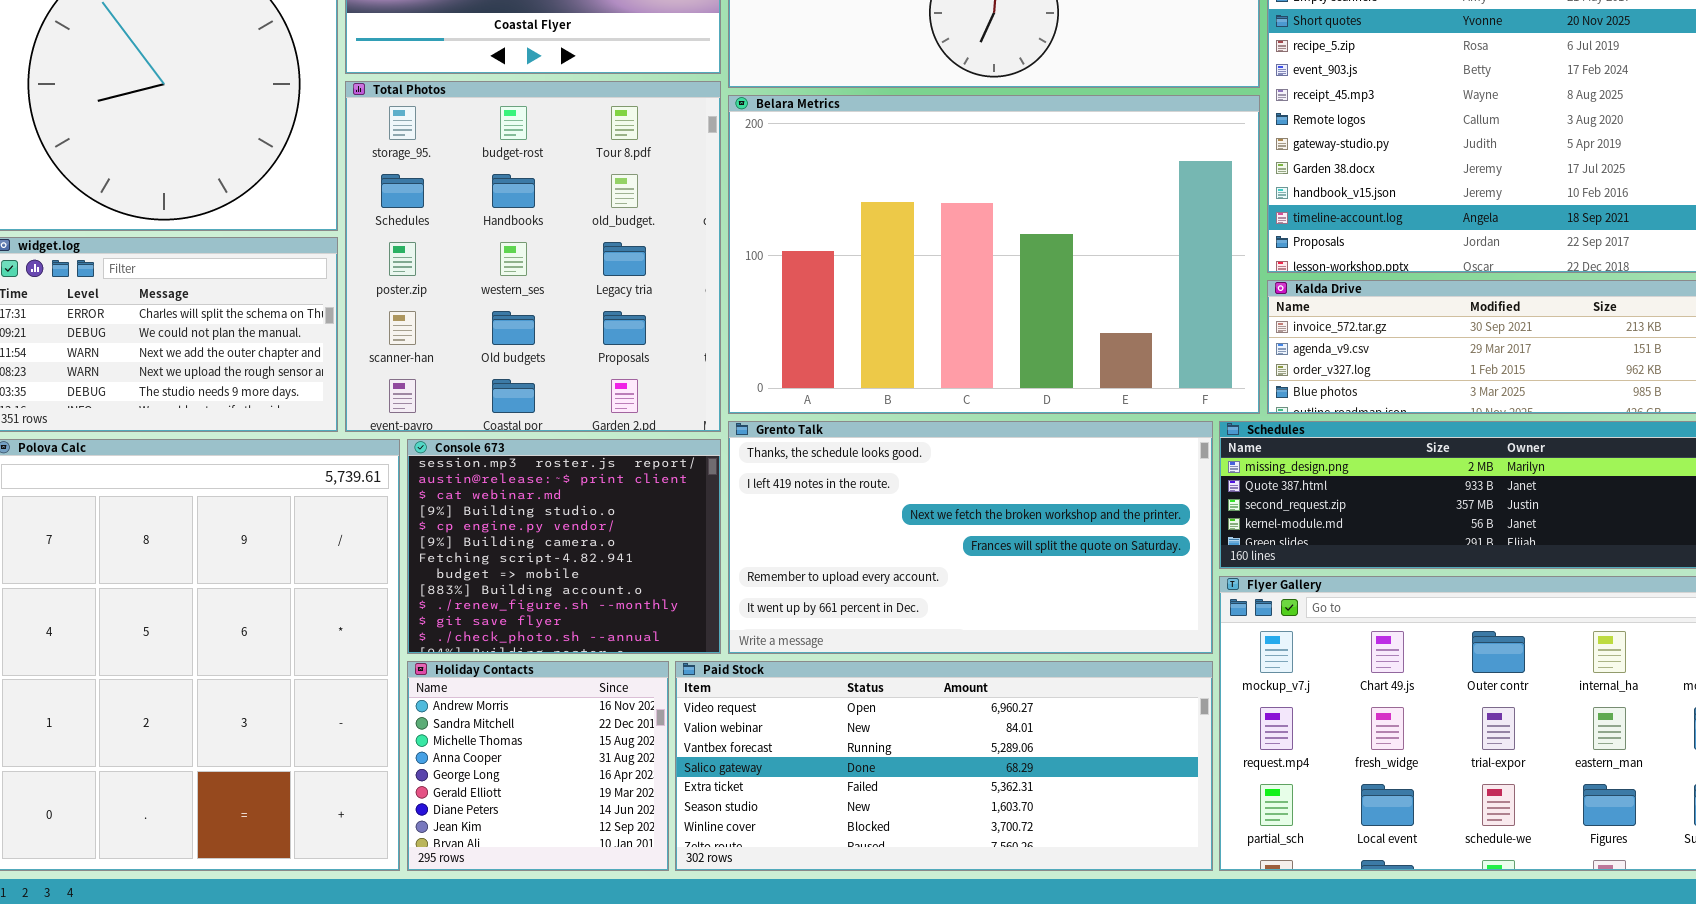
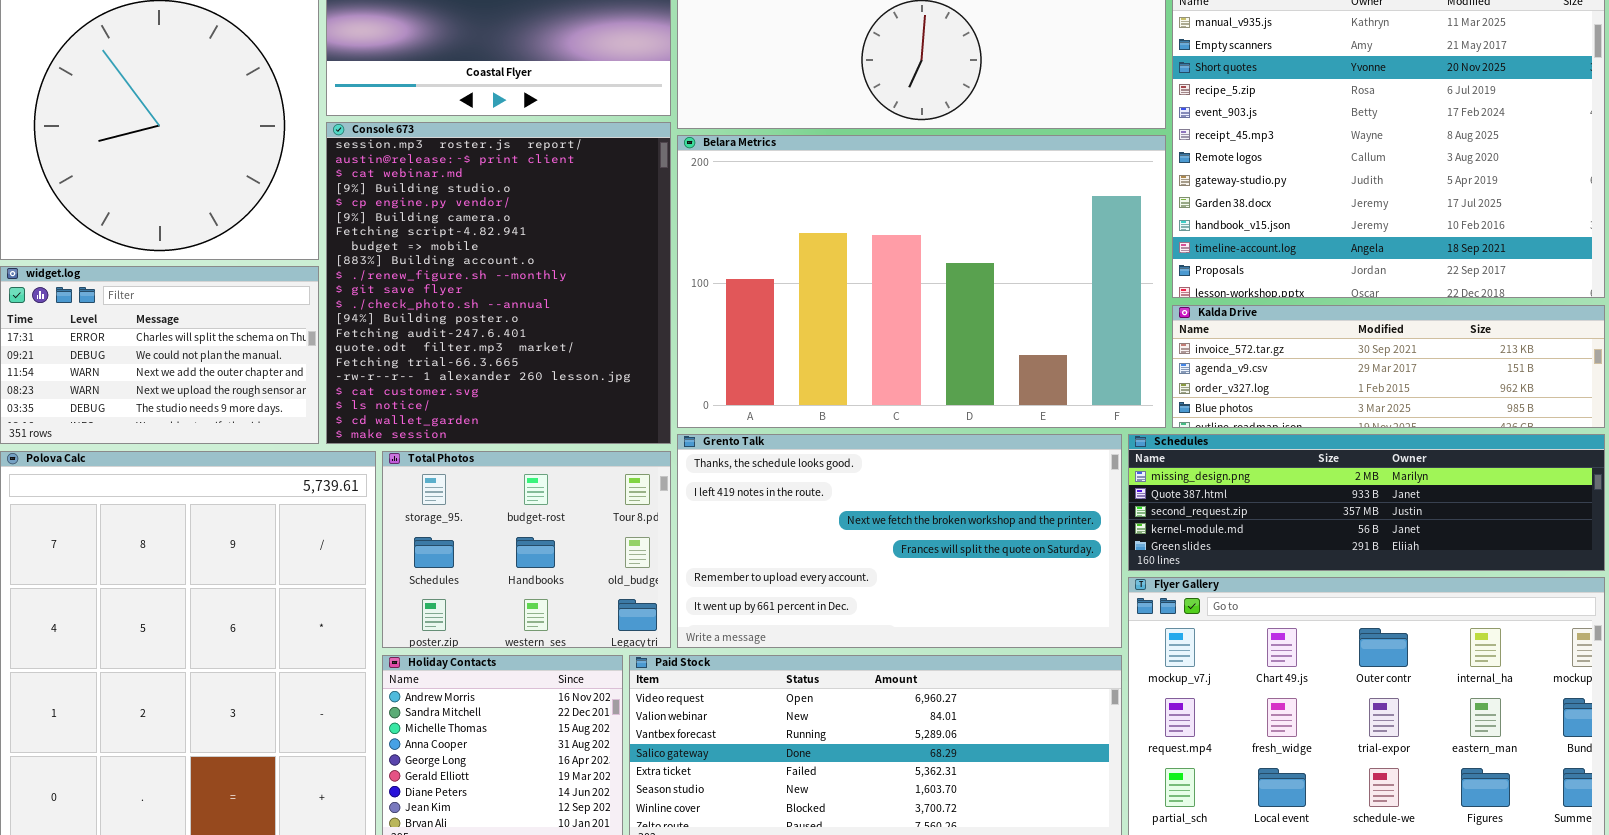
Total Photos: [345,81,721,432] -> [382,451,671,648], moved, resized
Console 673: [407,439,721,654] -> [326,122,671,444], moved, resized

